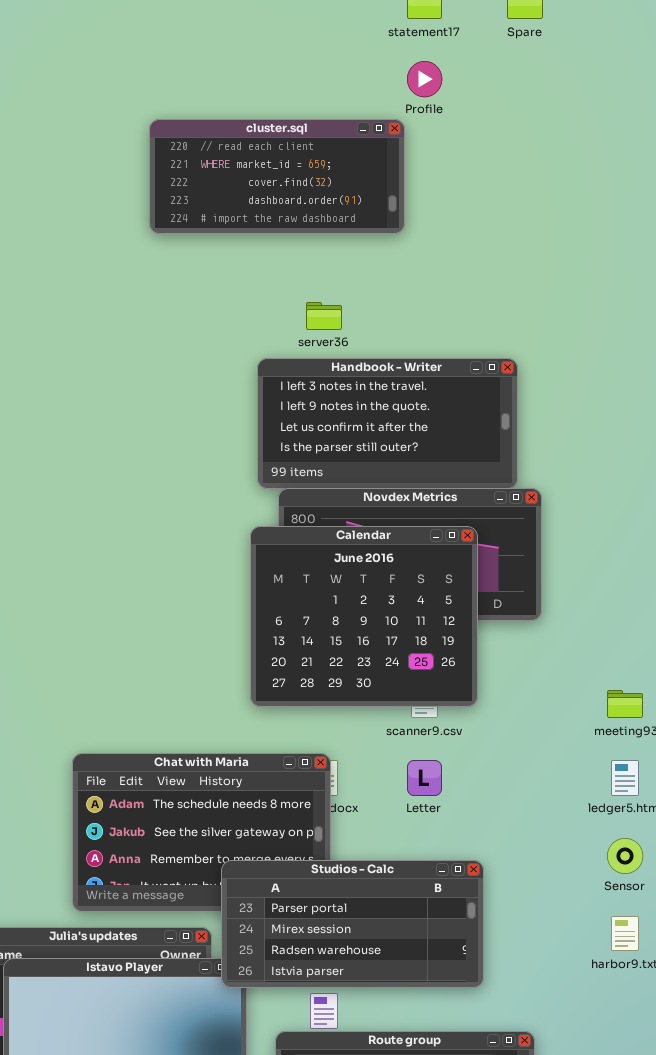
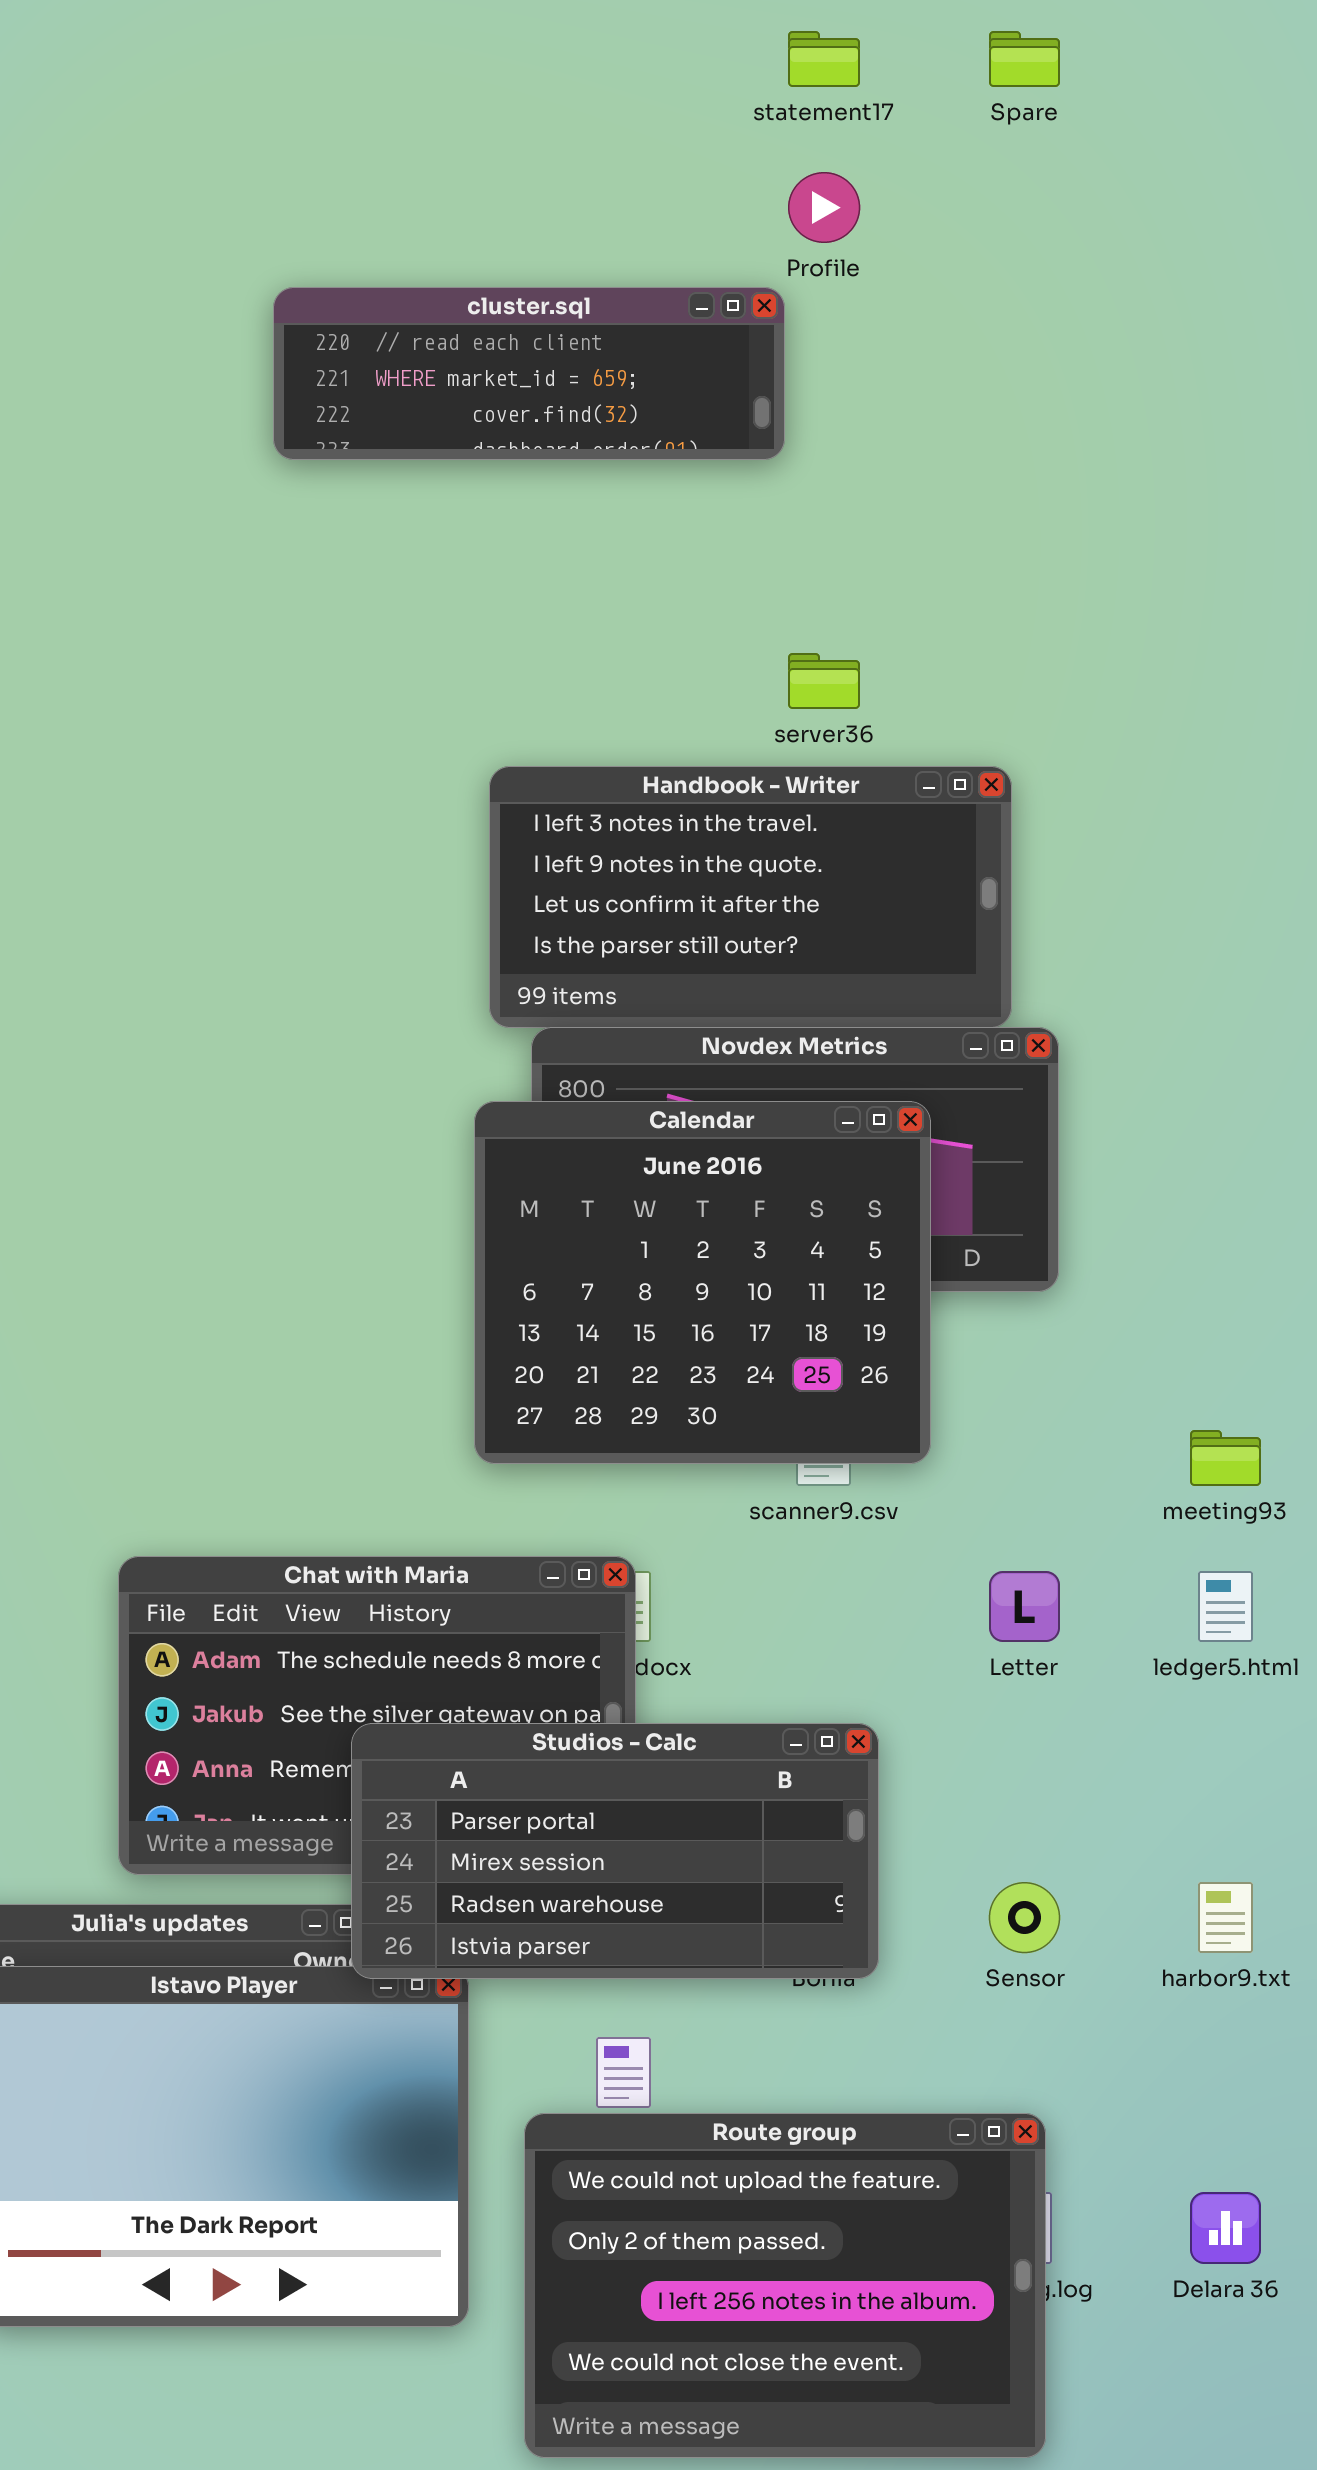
cluster.sql: [149,119,405,234] -> [273,287,785,460], resized
server36: [306,302,342,330] -> [788,653,860,709], moved
Letter: [407,760,442,796] -> [989,1571,1060,1642], moved
Sensor: [607,838,643,874] -> [989,1882,1060,1953], moved
Studios - Calc: [221,860,484,988] -> [351,1723,879,1979], moved

